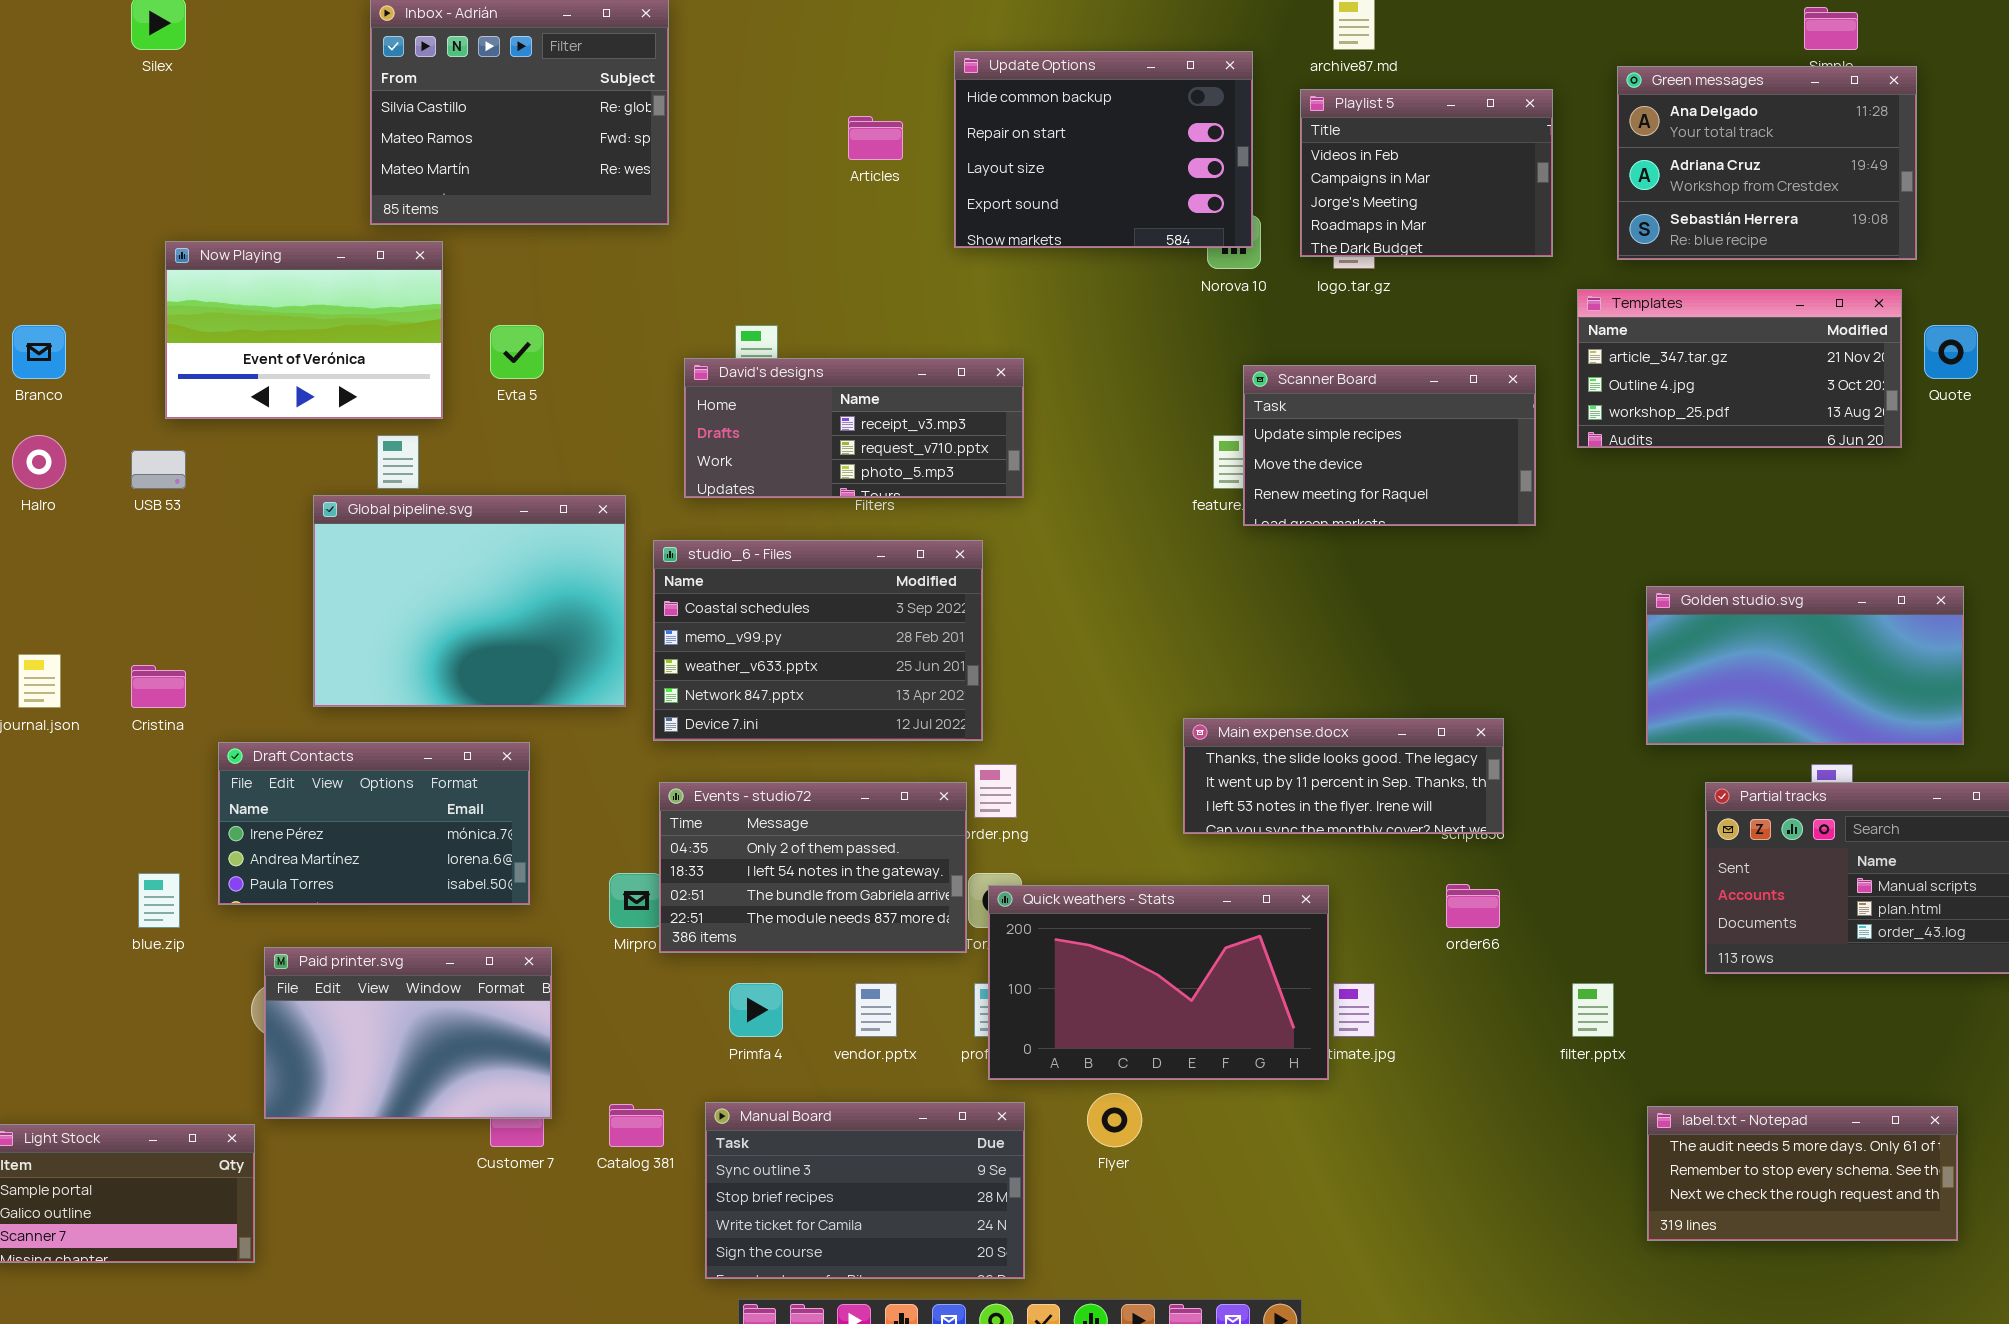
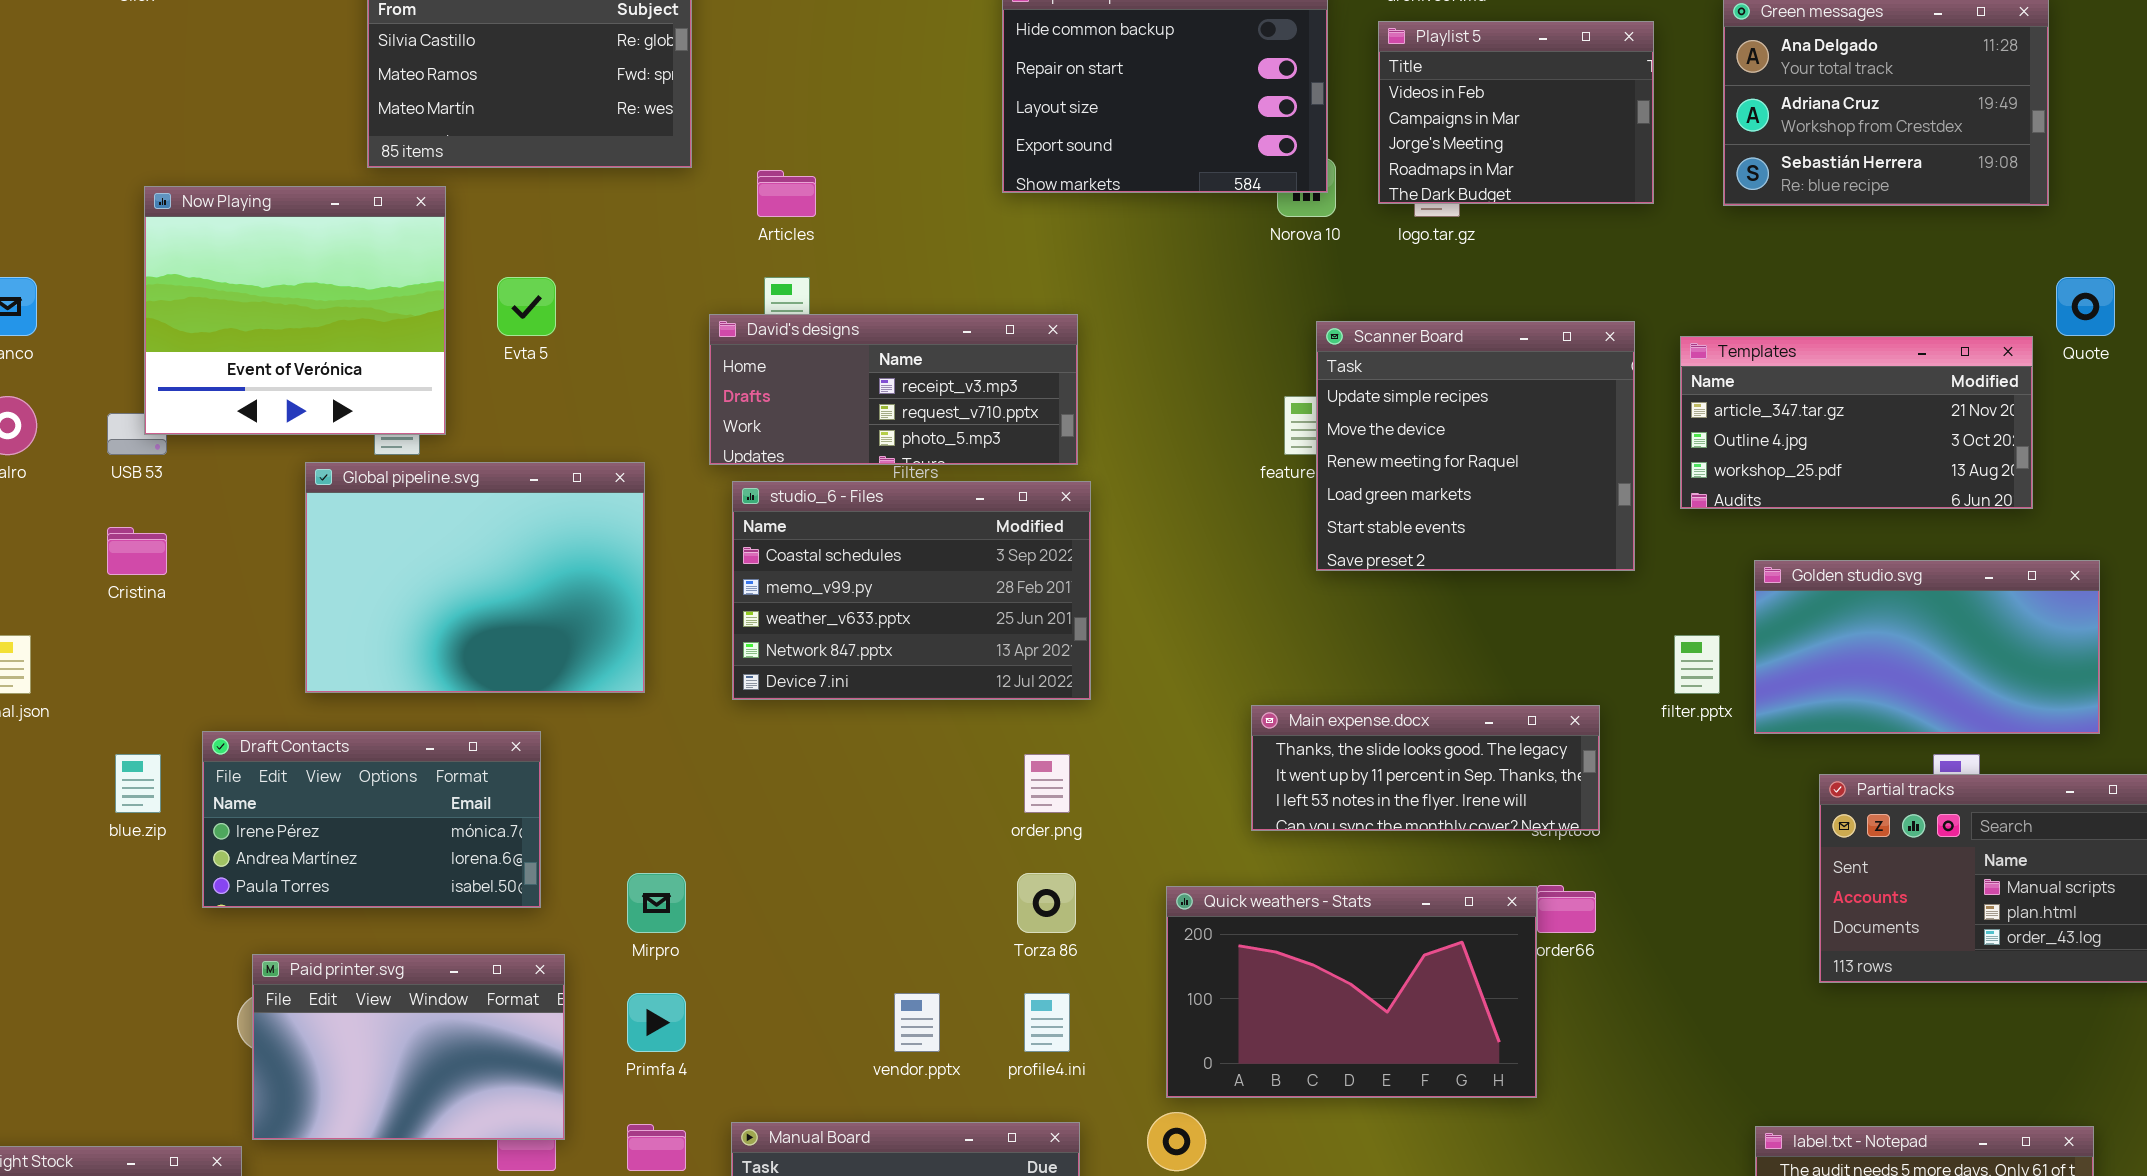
Articles: [848,116,903,160] -> [757,170,816,217], moved
Now Playing: [165,241,443,419] -> [144,186,446,435], resized
Templates: [1577,289,1902,448] -> [1680,336,2033,509], moved
Scanner Board: [1243,365,1536,526] -> [1316,321,1635,571], resized
studio_6 - Files: [653,540,983,741] -> [732,481,1091,700], moved
Cristina: [131,665,186,708] -> [107,527,167,575], moved
Events - studio72: [659,782,967,953] -> none, closed
blue.zip: [138,873,180,928] -> [115,754,161,813], moved
Quick weathers - Stats: [988,885,1329,1080] -> [1166,886,1537,1098], moved
Primfa 4: [729,983,783,1037] -> [627,993,686,1052], moved
filter.pptx: [1572,983,1614,1037] -> [1674,635,1720,694], moved

